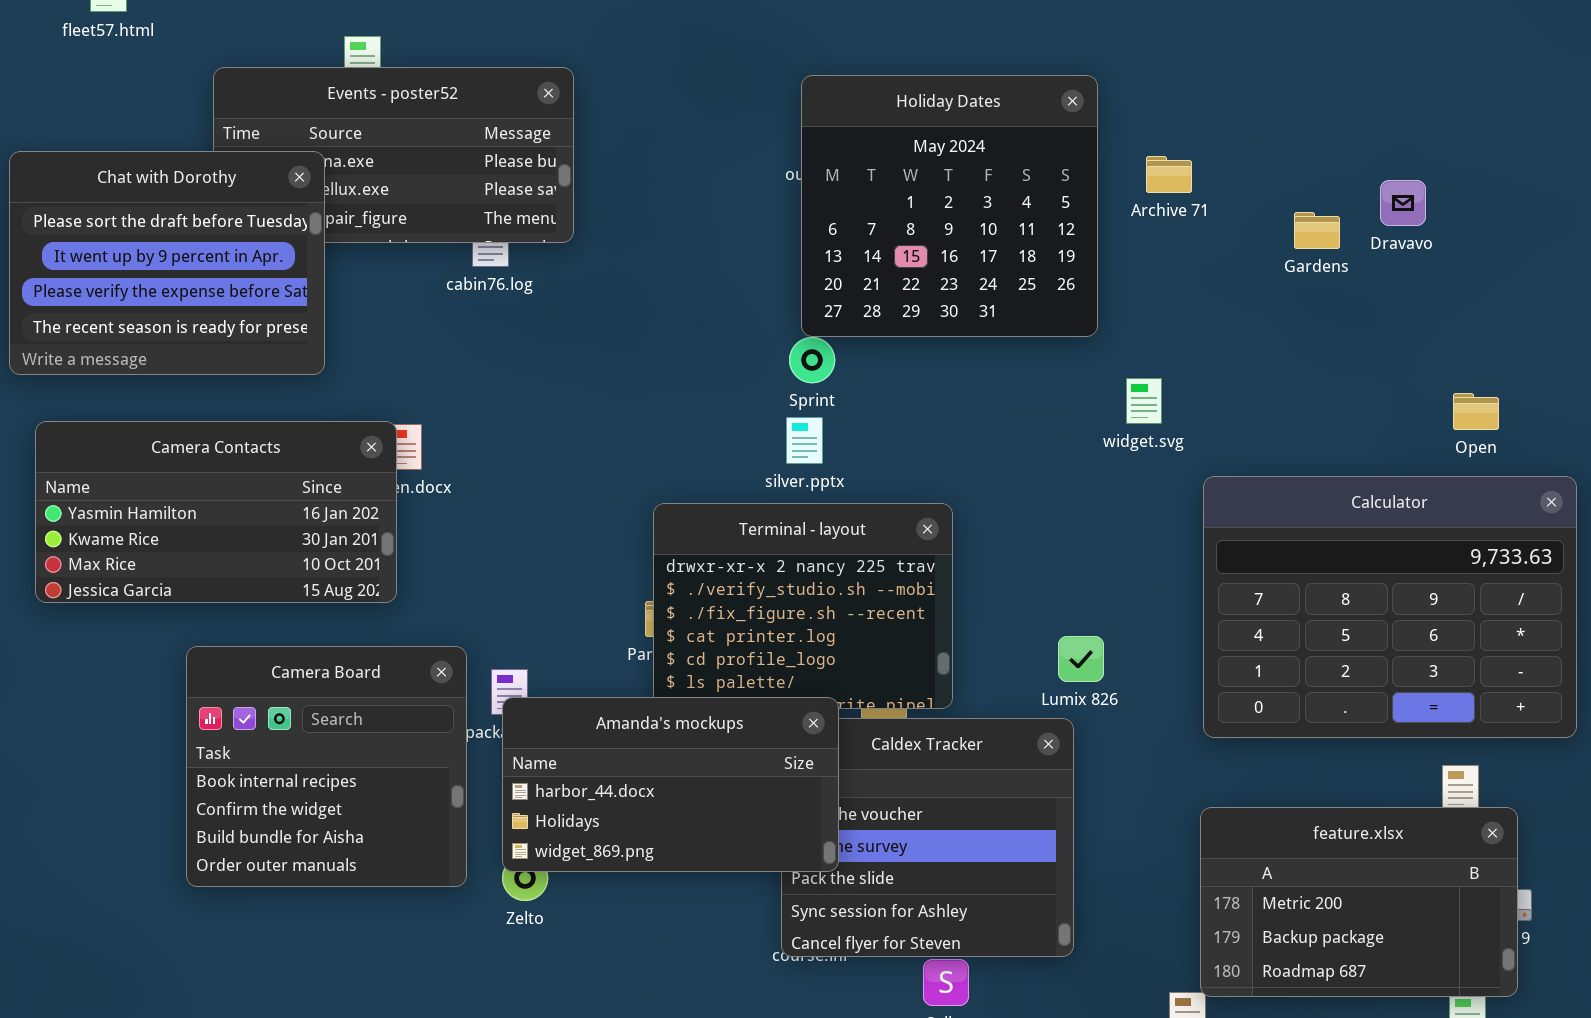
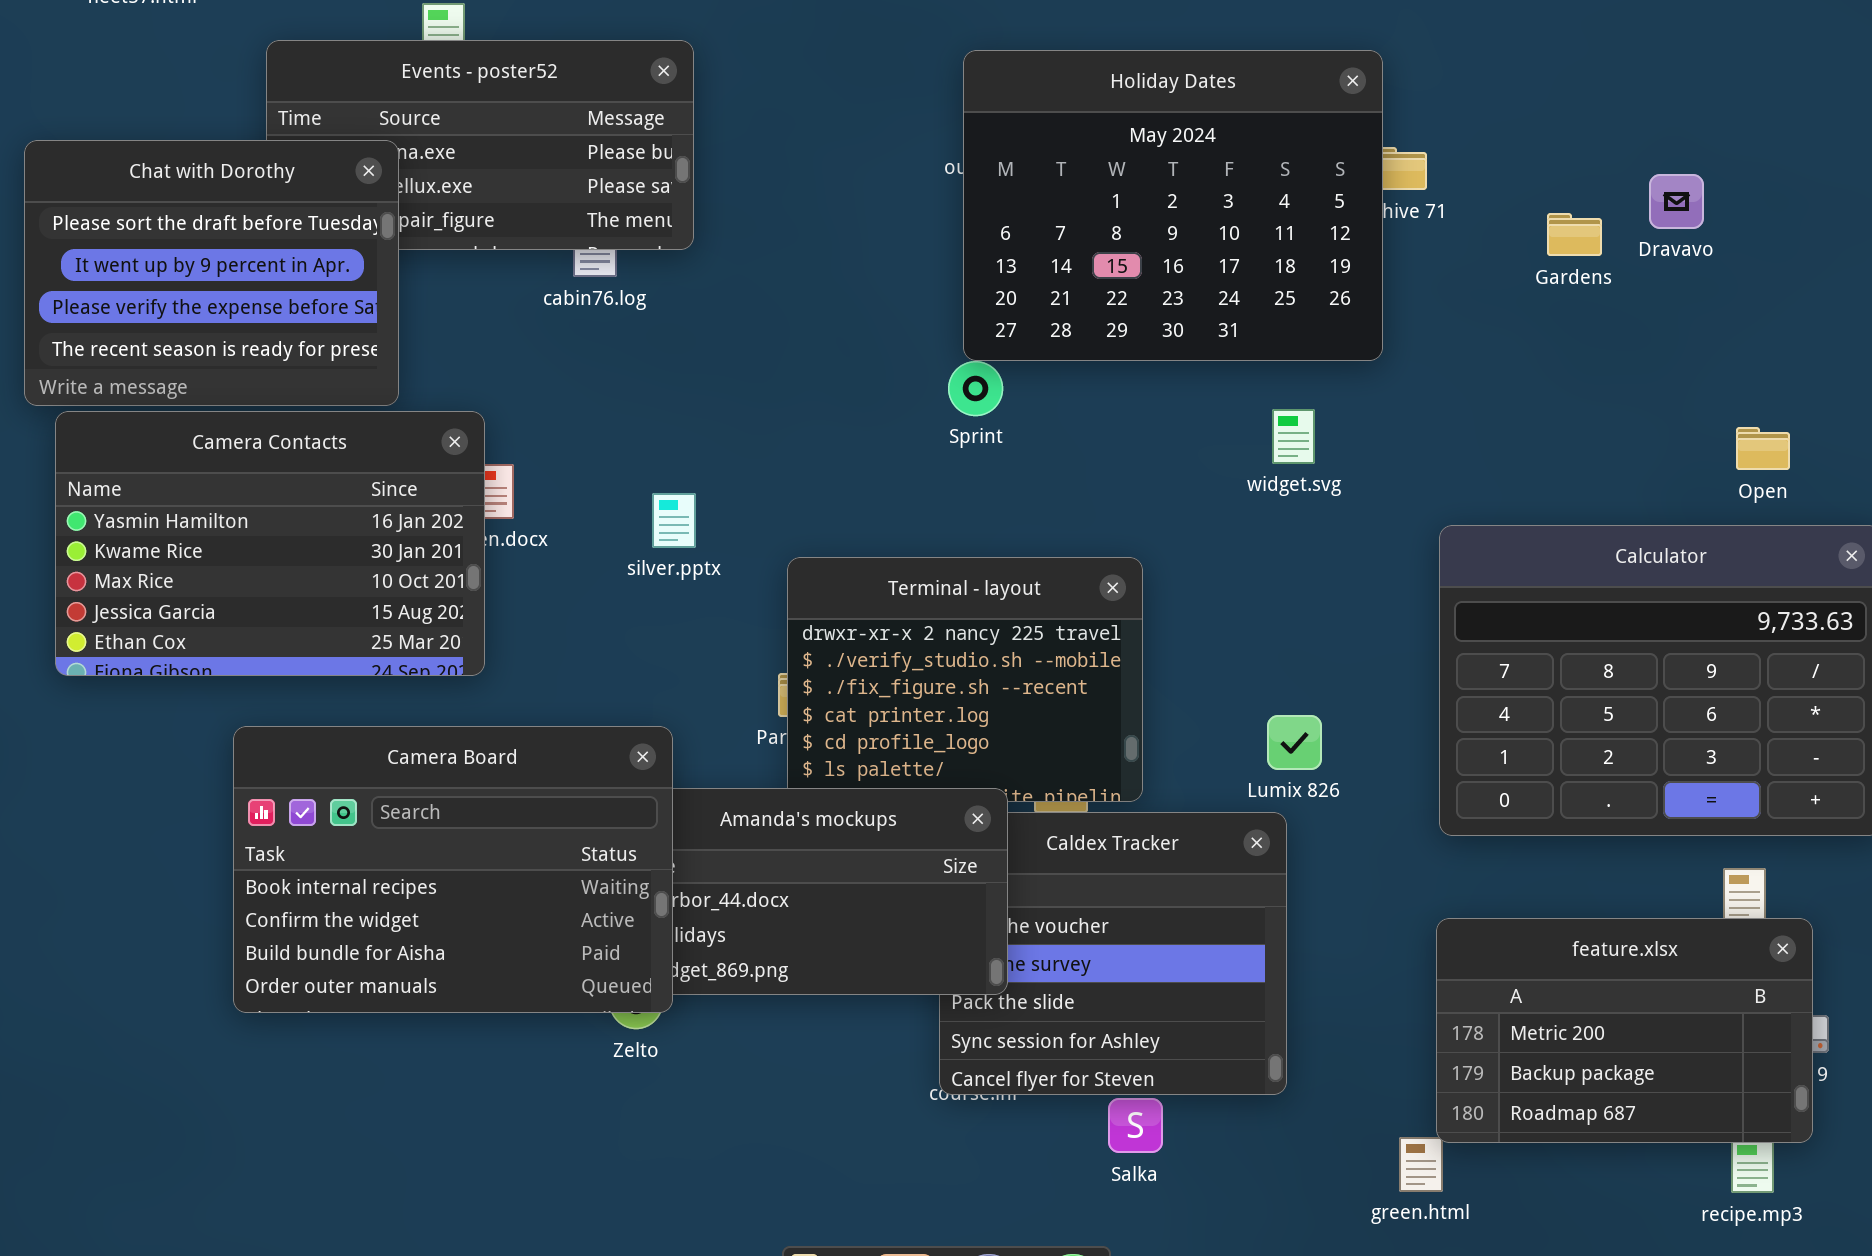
Holiday Dates: [801,75,1098,337] -> [963,50,1383,361], resized
widget.svg: [1126,378,1162,424] -> [1272,409,1315,464], moved
silver.pptx: [786,417,823,464] -> [652,493,696,548], moved
Camera Contacts: [35,421,397,603] -> [55,411,485,676], resized
Camera Board: [186,646,467,887] -> [233,726,673,1013], resized

